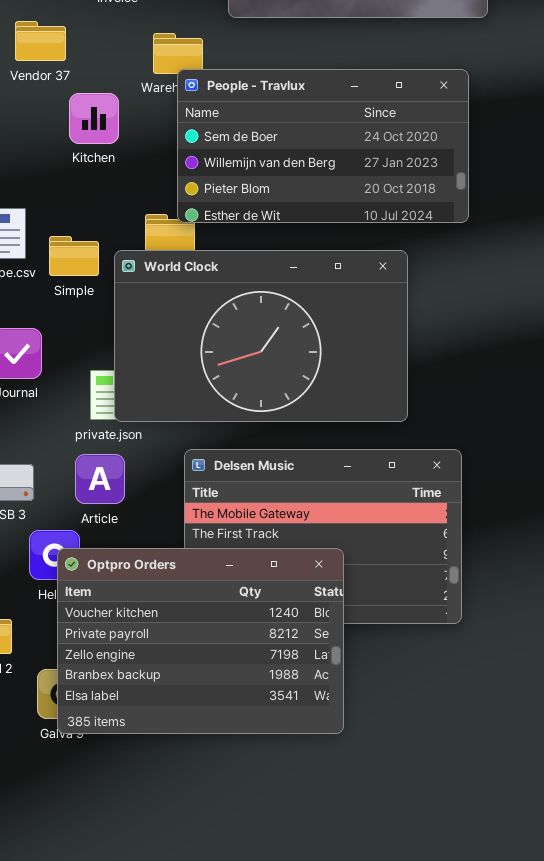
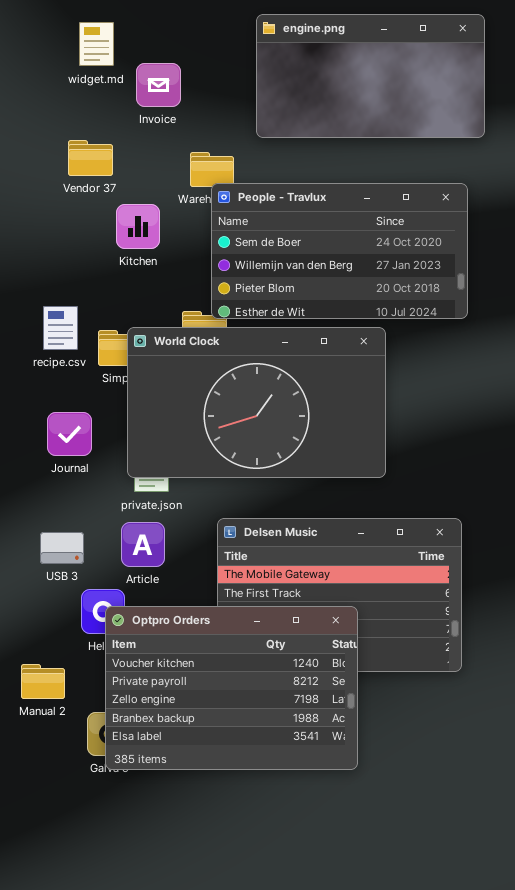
World Clock: [114,250,408,422] -> [127,327,386,478], moved

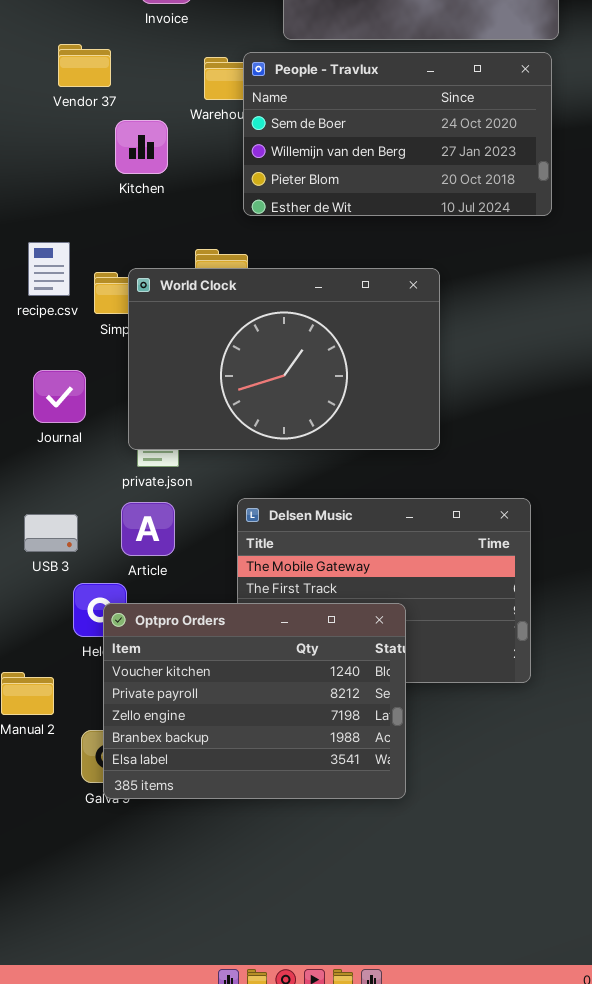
People - Travlux: [211,183,468,319] -> [243,52,552,216], moved

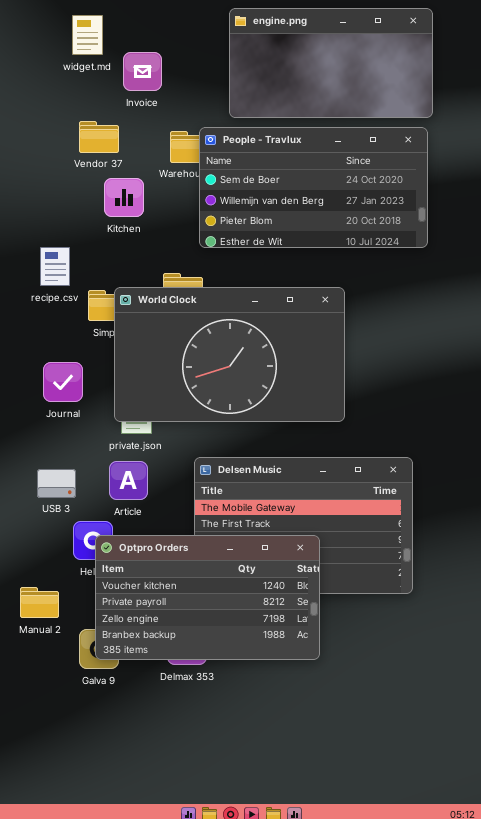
Vendor 37: [58,44,111,87] -> [79,121,119,153], moved
recipe.csv: [28,242,70,296] -> [40,247,70,286], moved
Optpro Orders: [103,603,406,799] -> [95,535,320,660], resized

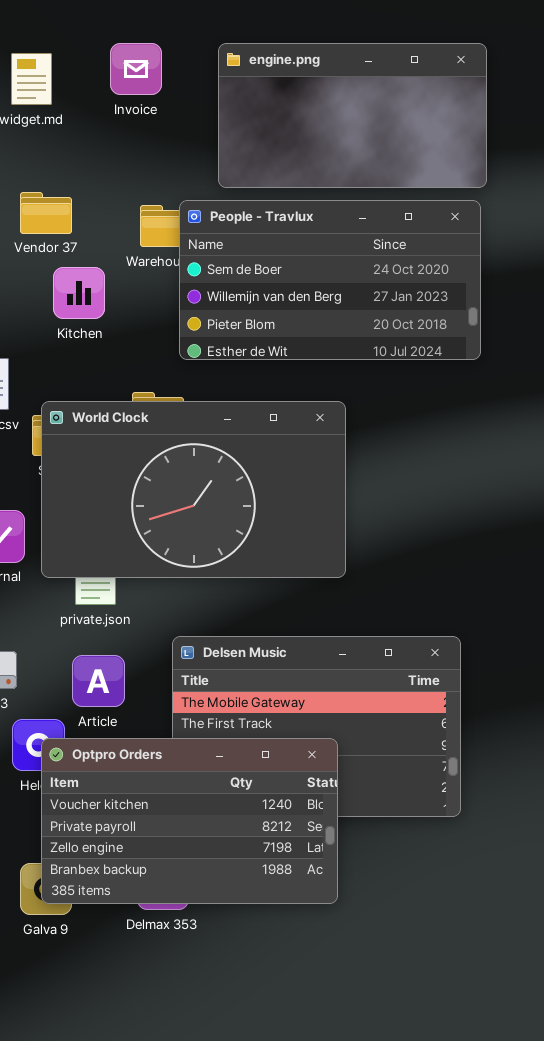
Invoice: [123,52,162,91] -> [110,43,162,95], moved
World Clock: [114,287,345,422] -> [41,401,346,578], moved
Article: [109,461,148,500] -> [72,655,125,707], moved

